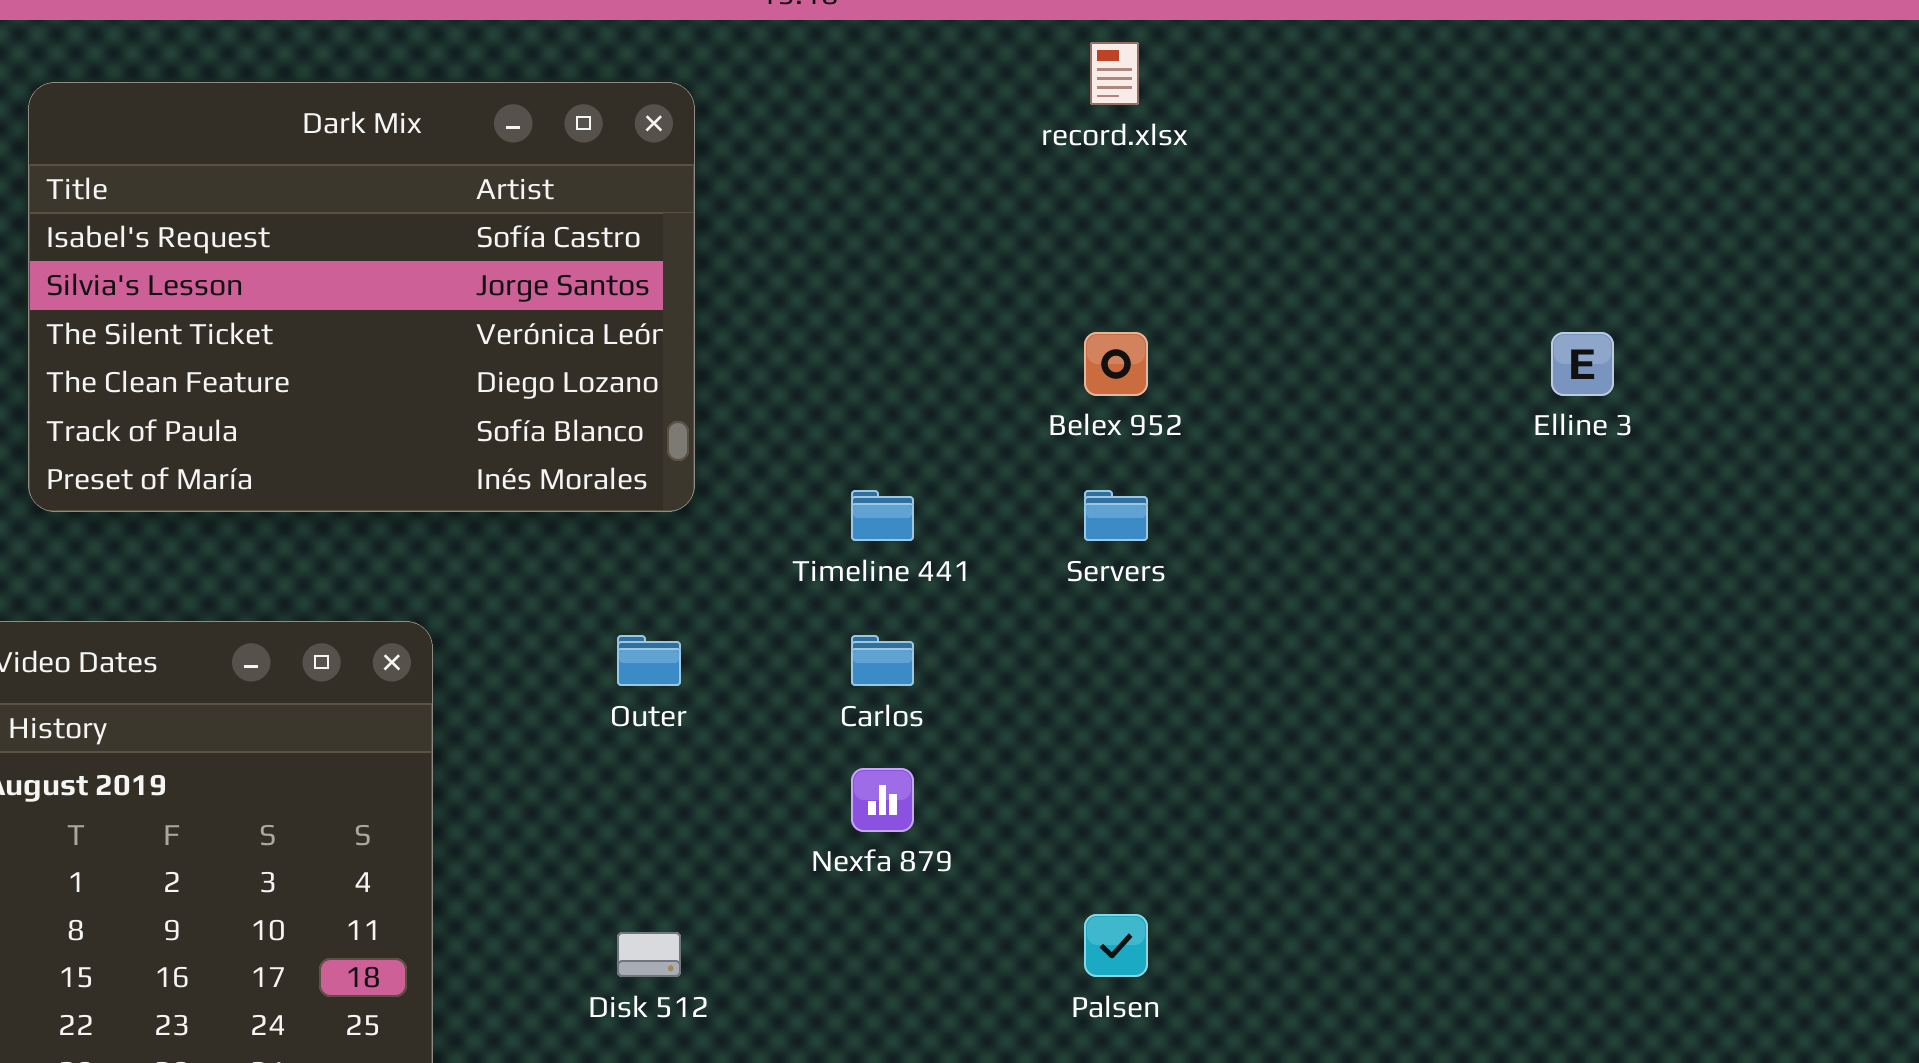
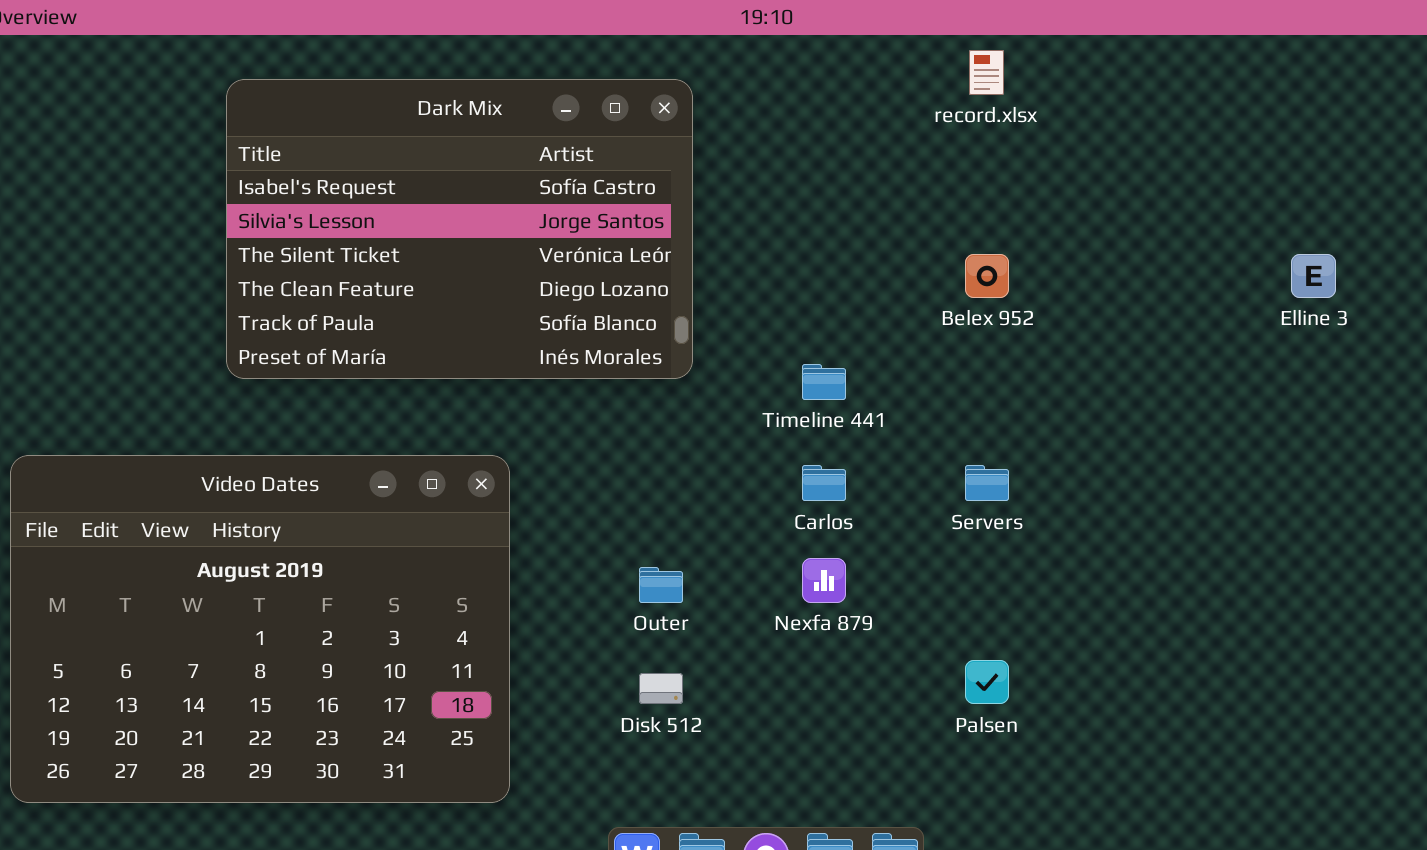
Servers: [1084,490,1148,541] -> [965,465,1009,501], moved
Outer: [617,635,681,686] -> [639,567,683,603], moved

